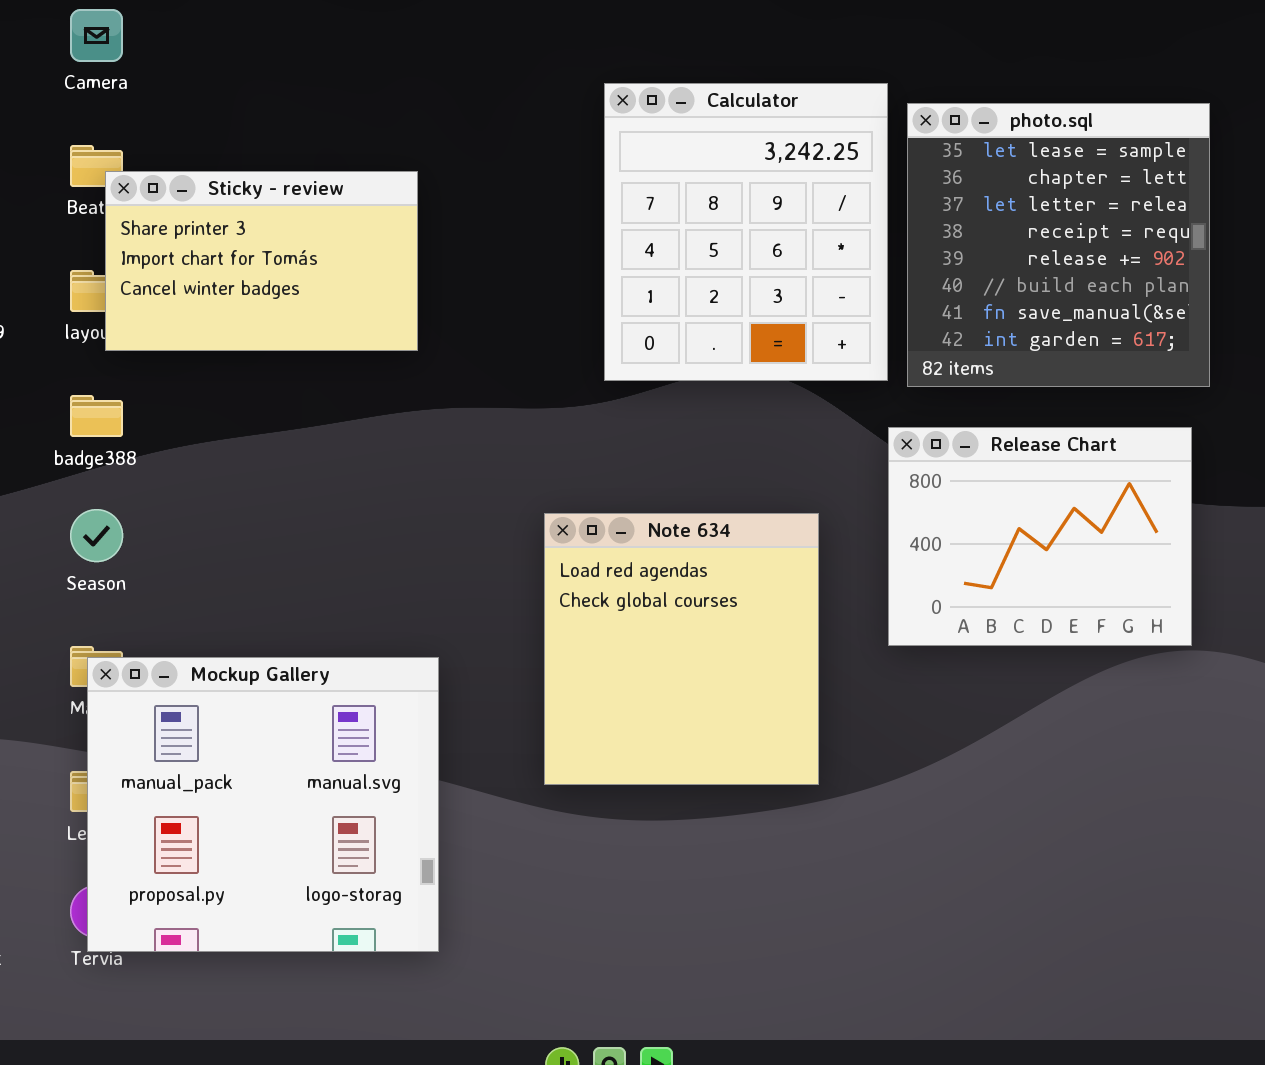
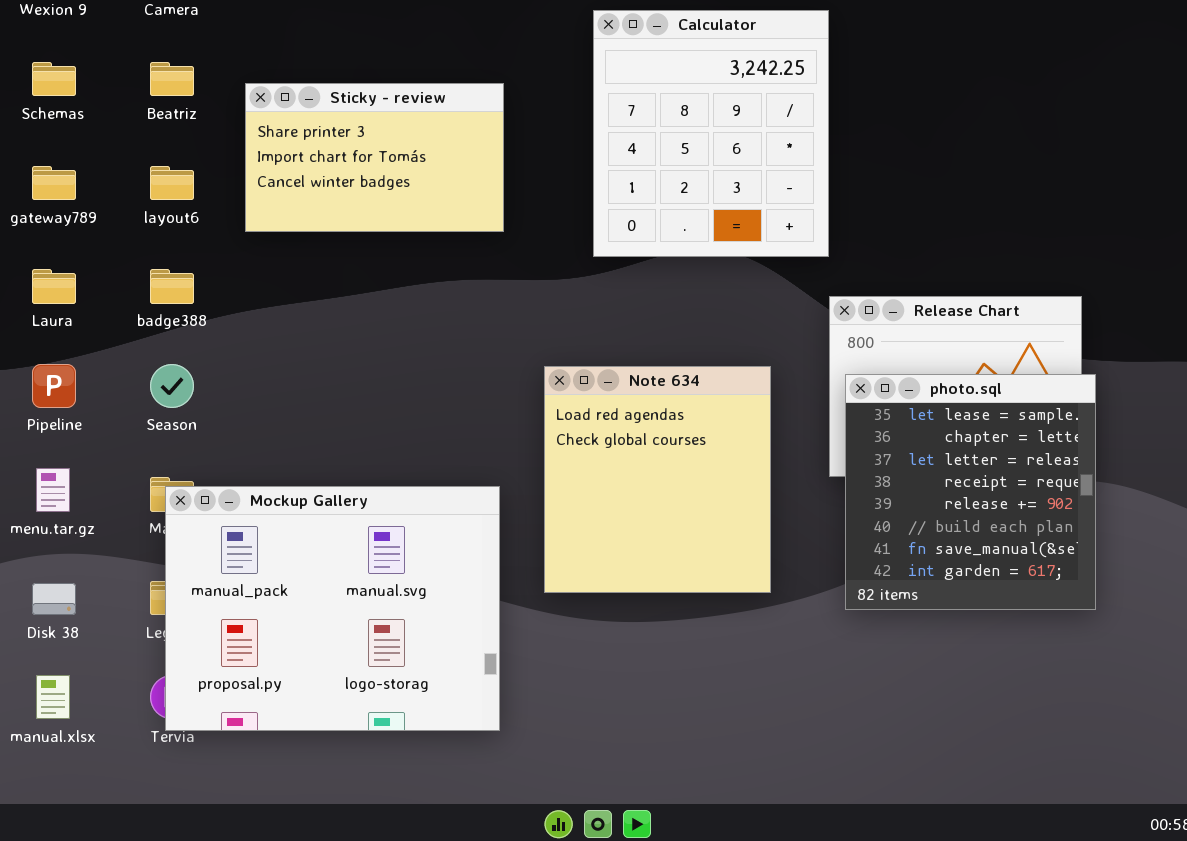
photo.sql: [907,103,1210,387] -> [845,374,1096,610], moved
Sticky - review: [105,171,418,351] -> [245,83,504,232], moved
Mockup Gallery: [87,657,439,952] -> [165,486,500,731], resized

